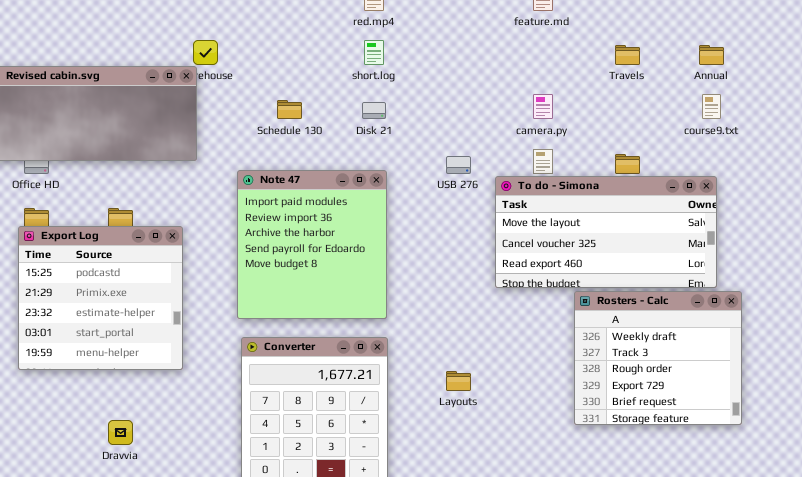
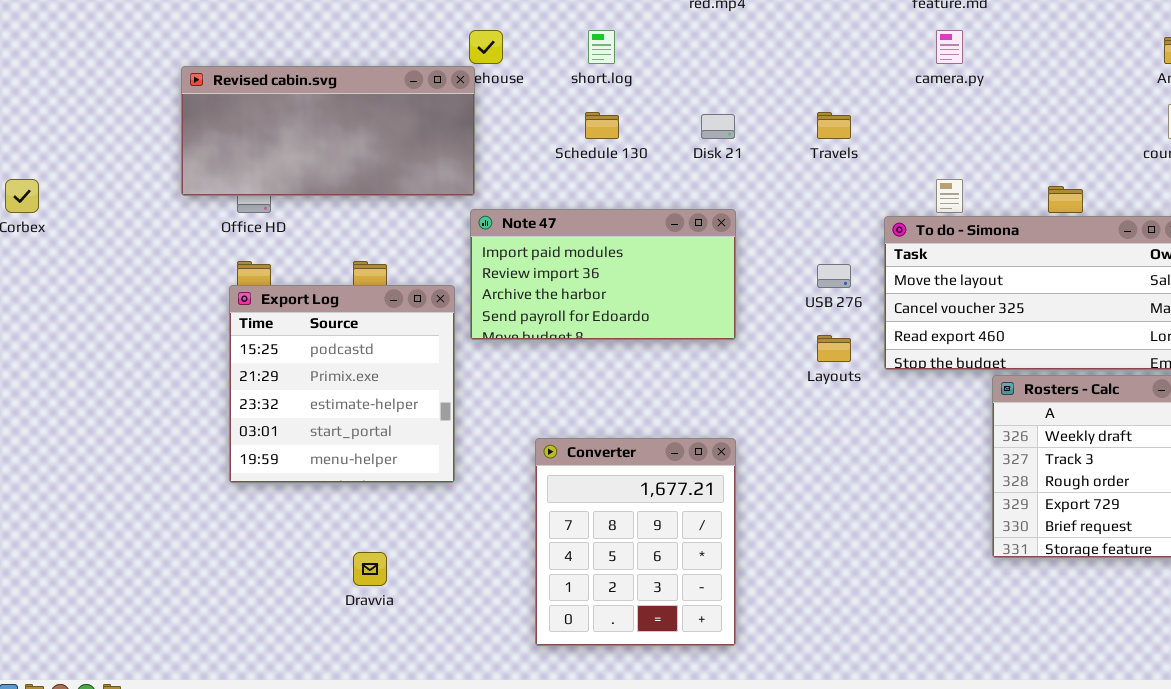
short.log: [364,40,384,65] -> [588,30,615,64], moved
Travels: [615,45,640,65] -> [817,112,851,139], moved
camera.py: [533,94,553,119] -> [936,30,963,64], moved
USB 276: [446,156,471,174] -> [817,264,851,288], moved
Note 47: [237,170,387,319] -> [470,209,736,340], resized
Layouts: [446,371,471,391] -> [817,335,851,362], moved

